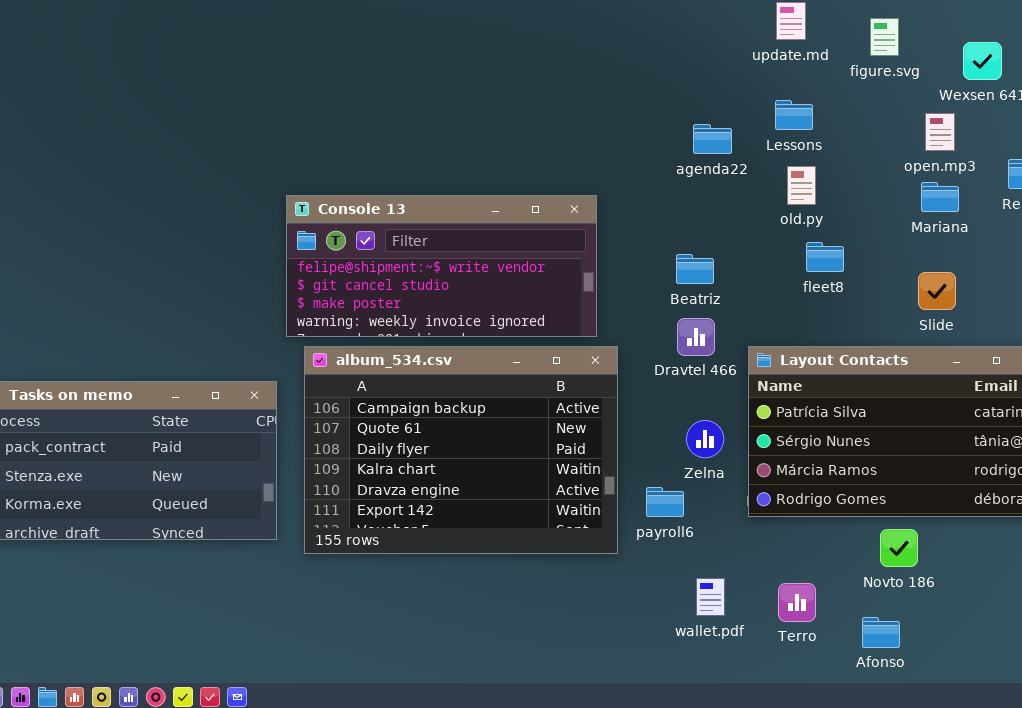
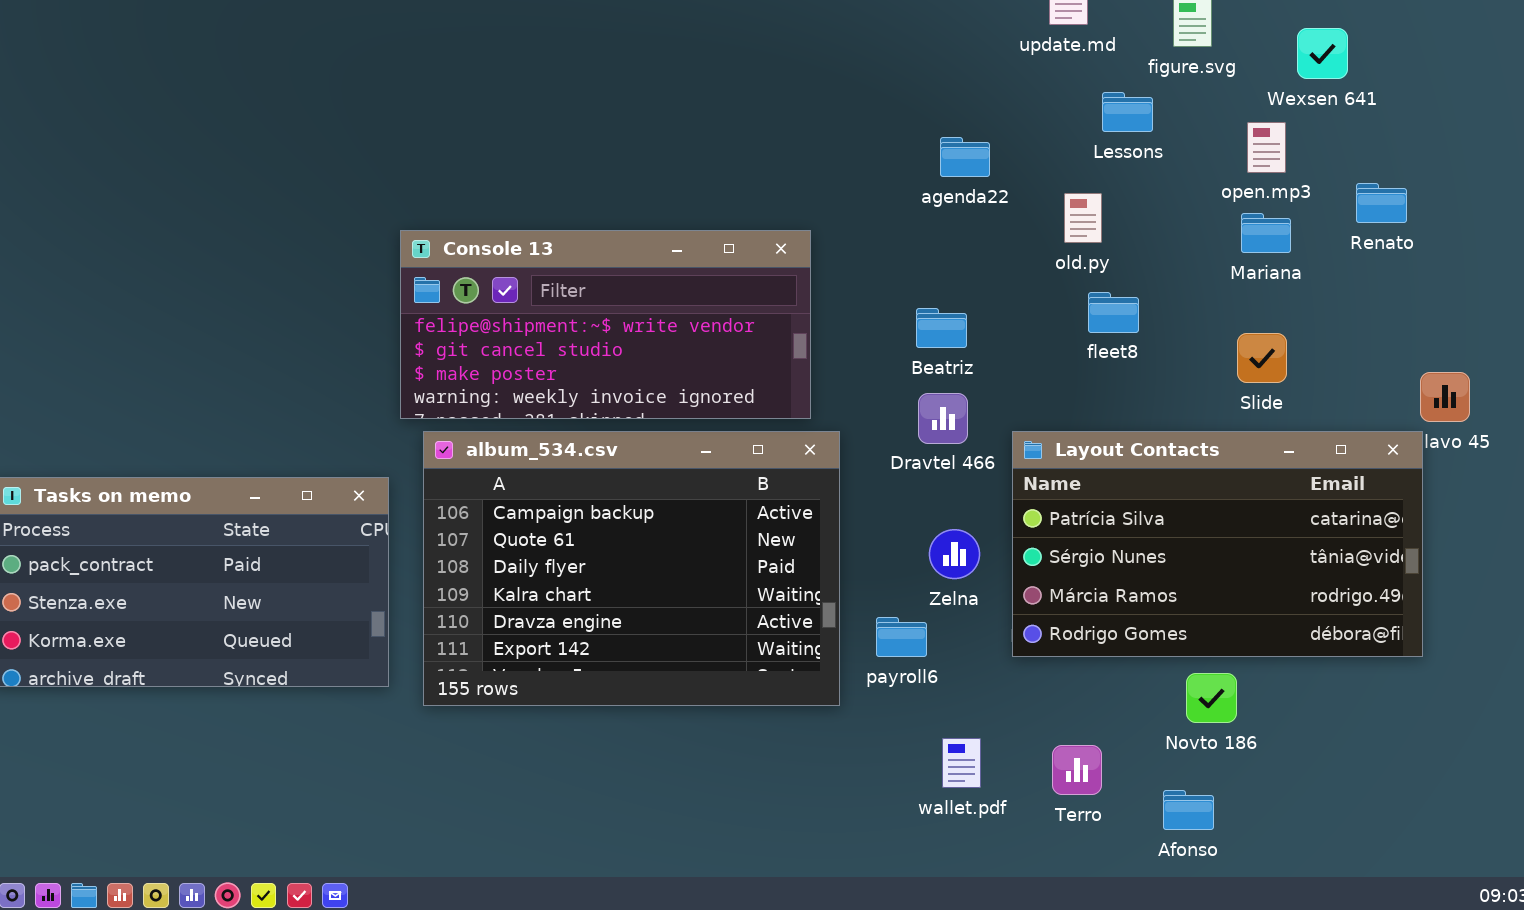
Lessons: [775,100,813,130] -> [1102,92,1153,132], moved

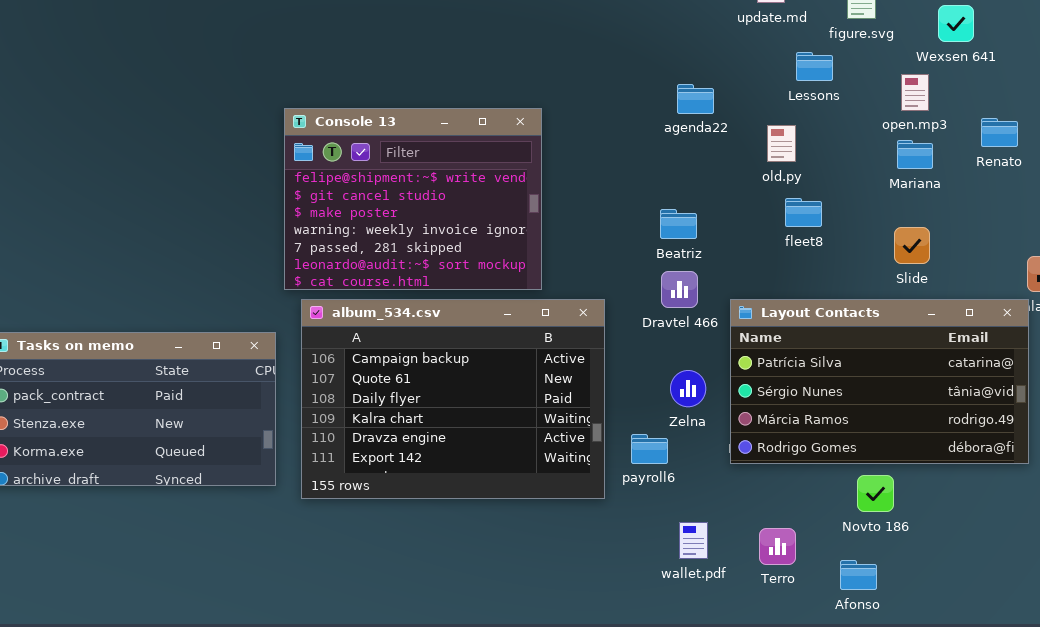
Console 13: [400,230,811,419] -> [284,108,542,290], resized

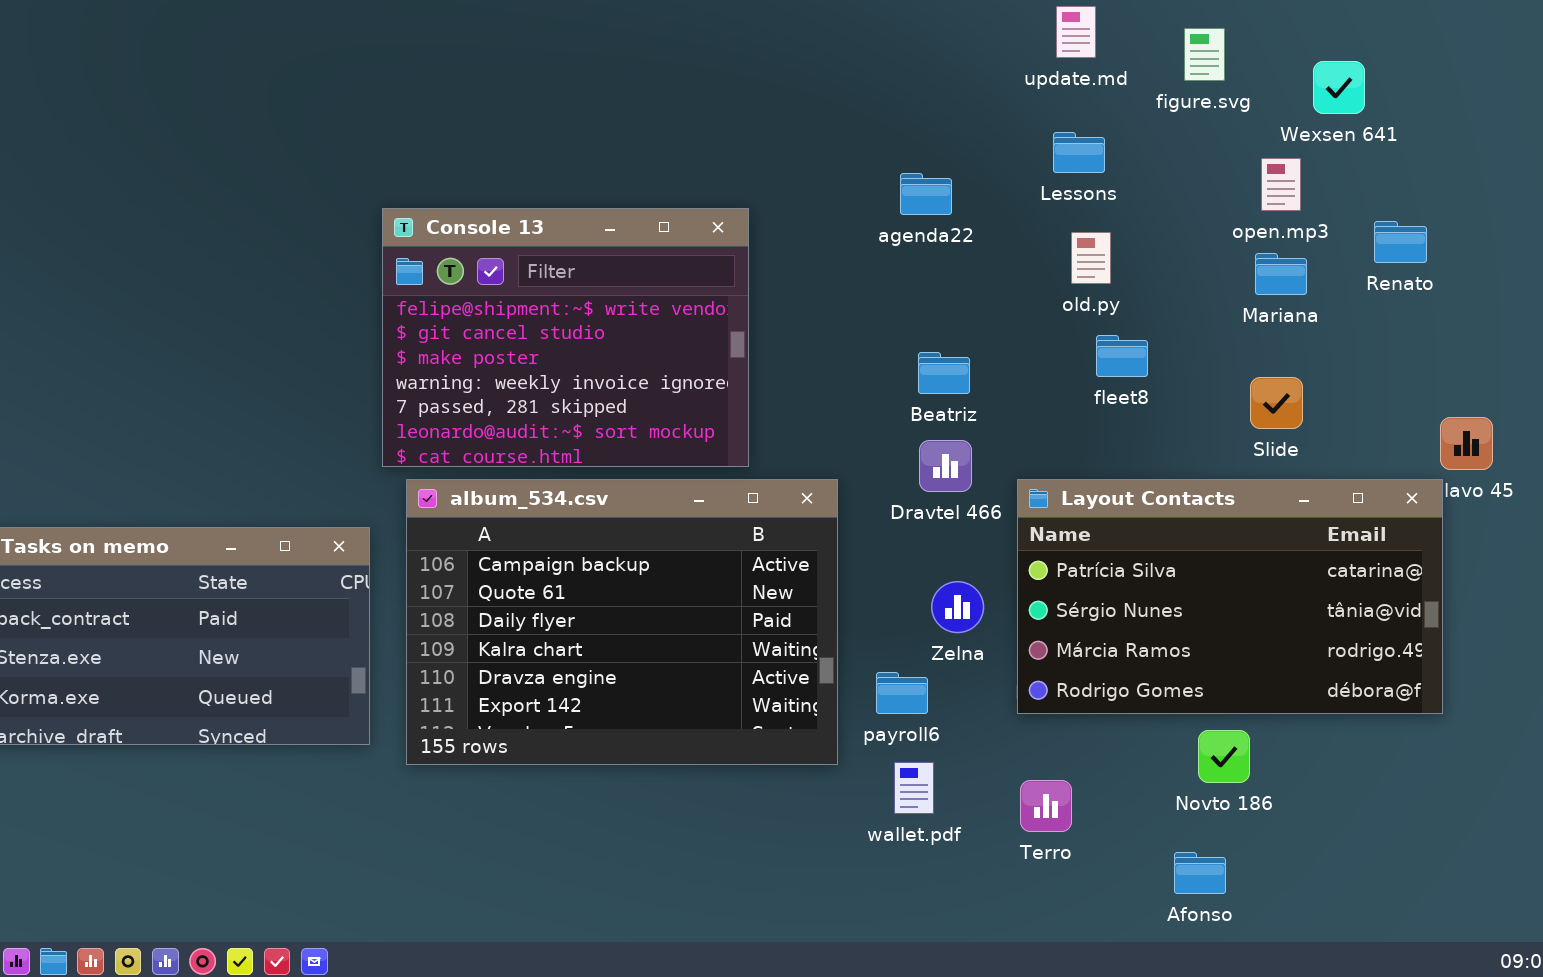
Lessons: [796,52,833,81] -> [1053,132,1105,173], moved
agenda22: [677,84,714,114] -> [900,173,952,215], moved
wallet.pdf: [679,522,708,559] -> [894,762,934,814], moved
Terro: [759,528,796,565] -> [1020,780,1072,832], moved

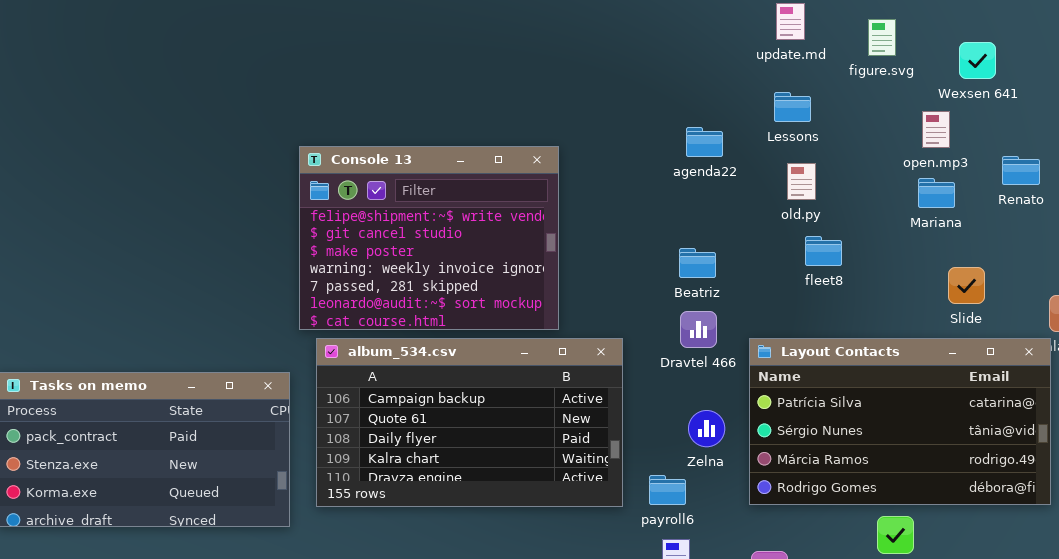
agenda22: [900,173,952,215] -> [686,127,723,157], moved
Slide: [1250,377,1303,429] -> [948,267,985,304], moved
album_534.csv: [406,479,838,765] -> [316,338,623,507], resized

